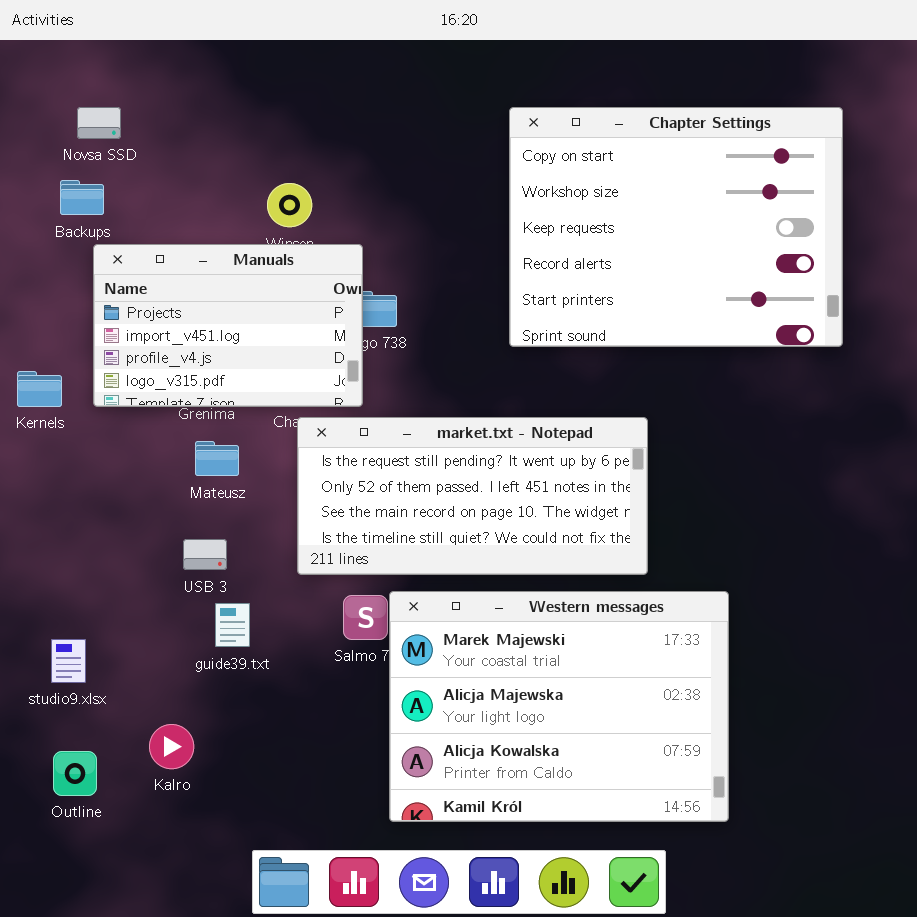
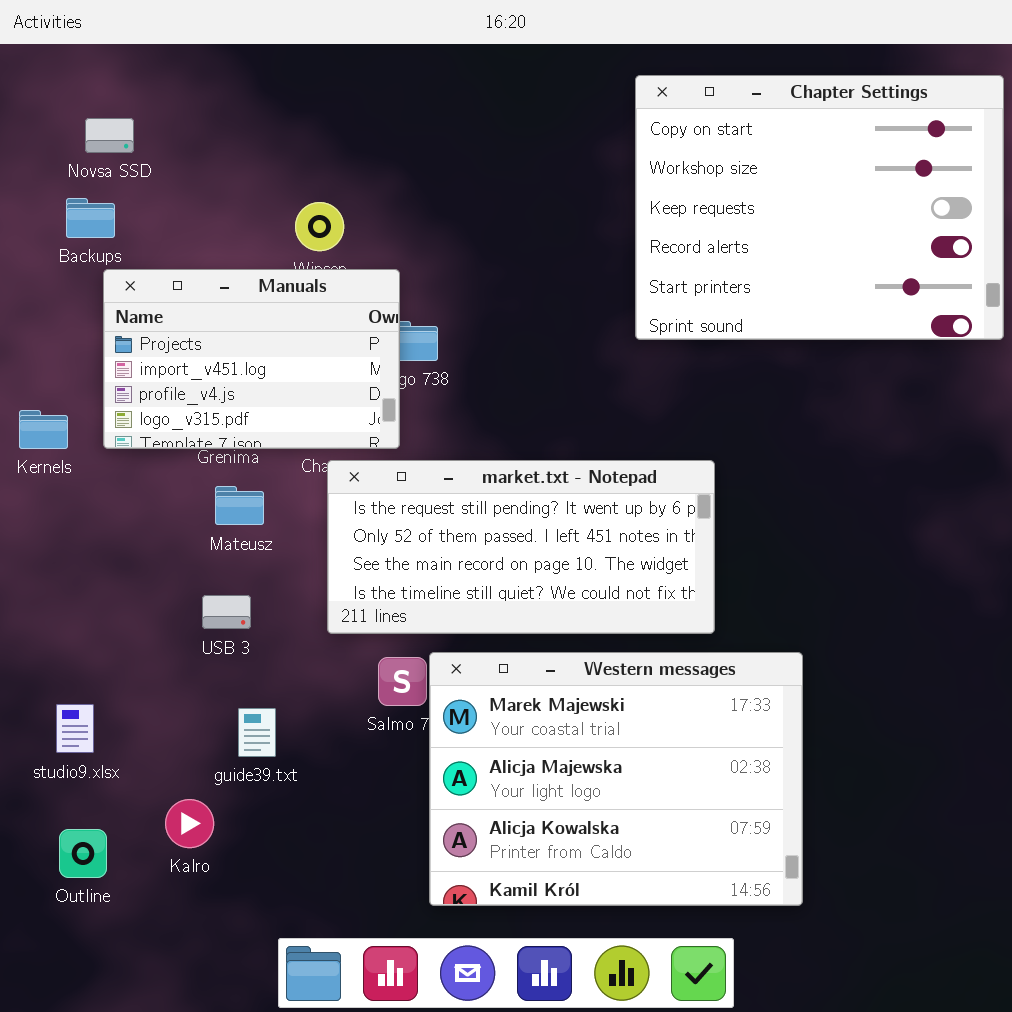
Chapter Settings: [509,107,843,347] -> [635,75,1004,340], moved
guide39.txt: [215,603,250,647] -> [238,708,276,757], moved

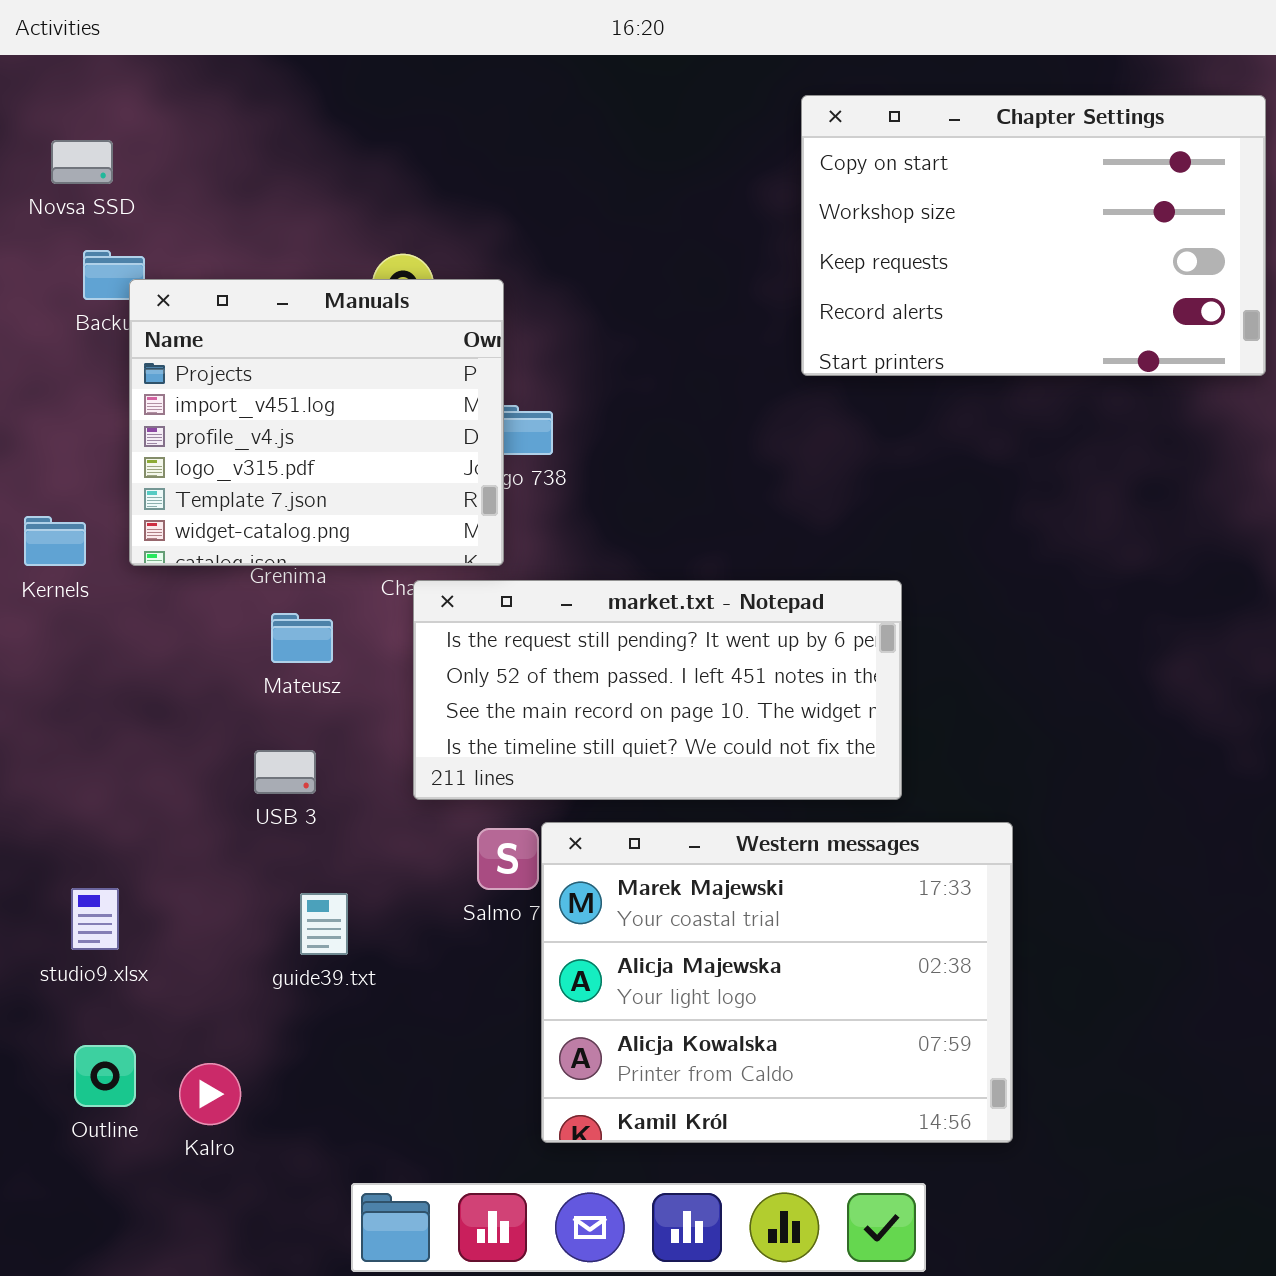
Chapter Settings: [635,75,1004,340] -> [801,95,1266,376], resized
Novsa SSD: [85,118,134,153] -> [51,140,113,184], moved
Manuals: [103,269,400,449] -> [129,279,504,566], resized
Kalro: [165,799,214,848] -> [179,1063,241,1125], moved

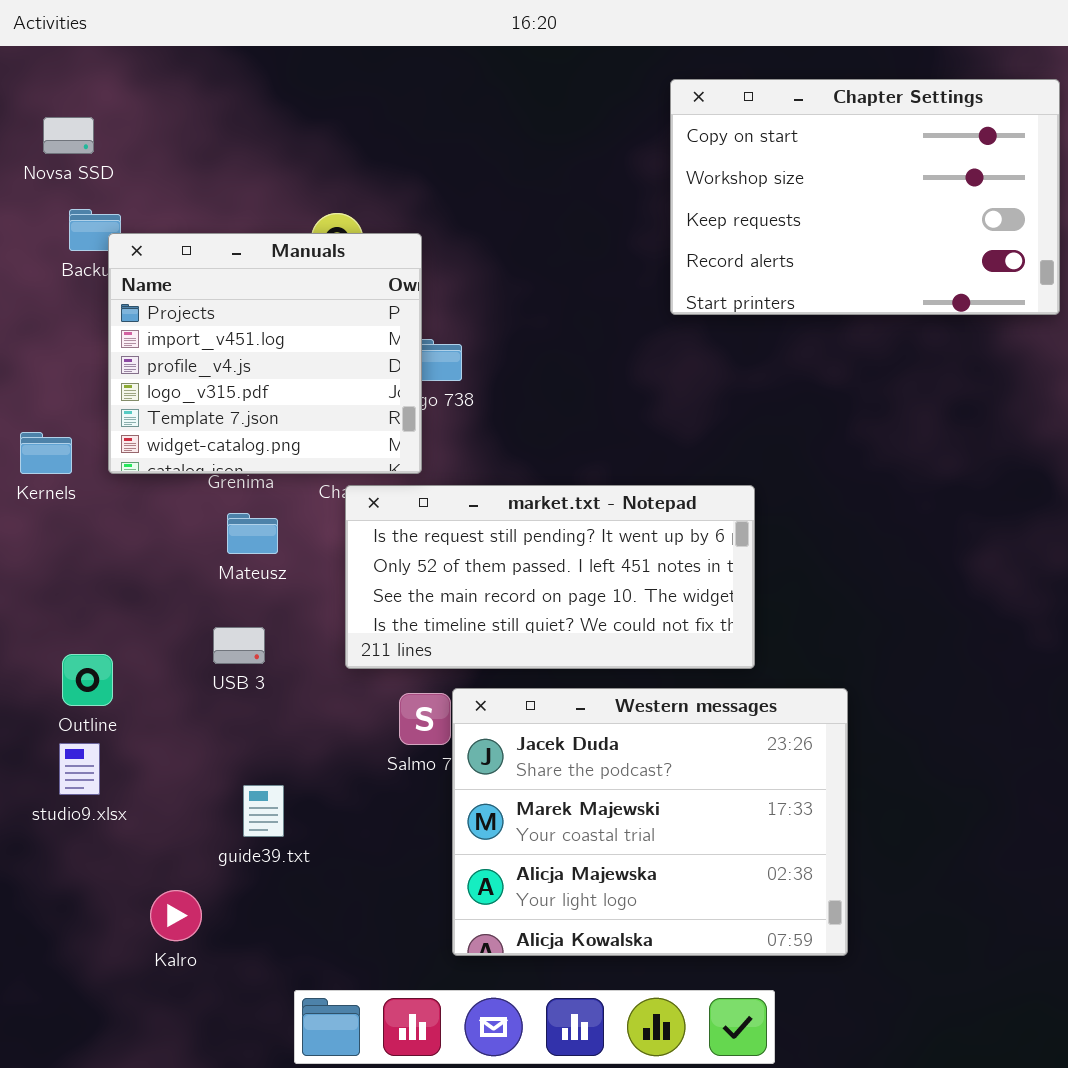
Western messages: [541,822,1013,1143] -> [452,688,848,956], scrolled up 1 row
guide39.txt: [300,893,348,955] -> [243,785,284,837], moved
Outline: [74,1045,136,1107] -> [62,654,113,706], moved

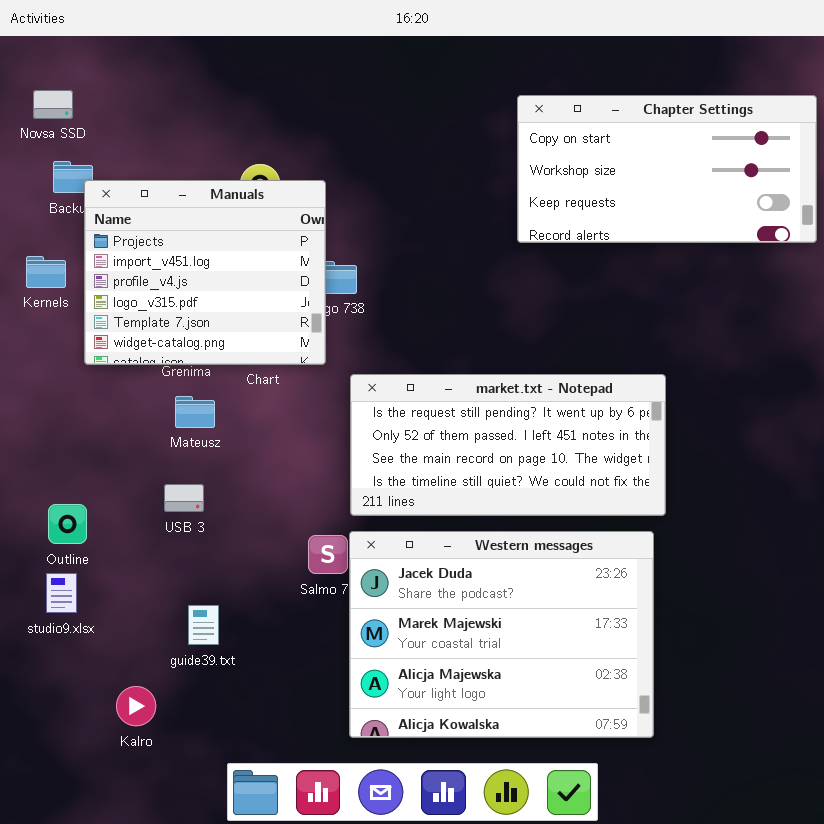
Chapter Settings: [670,79,1060,315] -> [517,95,817,243], resized
Kernels: [20,432,72,474] -> [26,256,66,288], moved
market.txt - Notepad: [345,485,755,669] -> [350,374,666,516], moved

